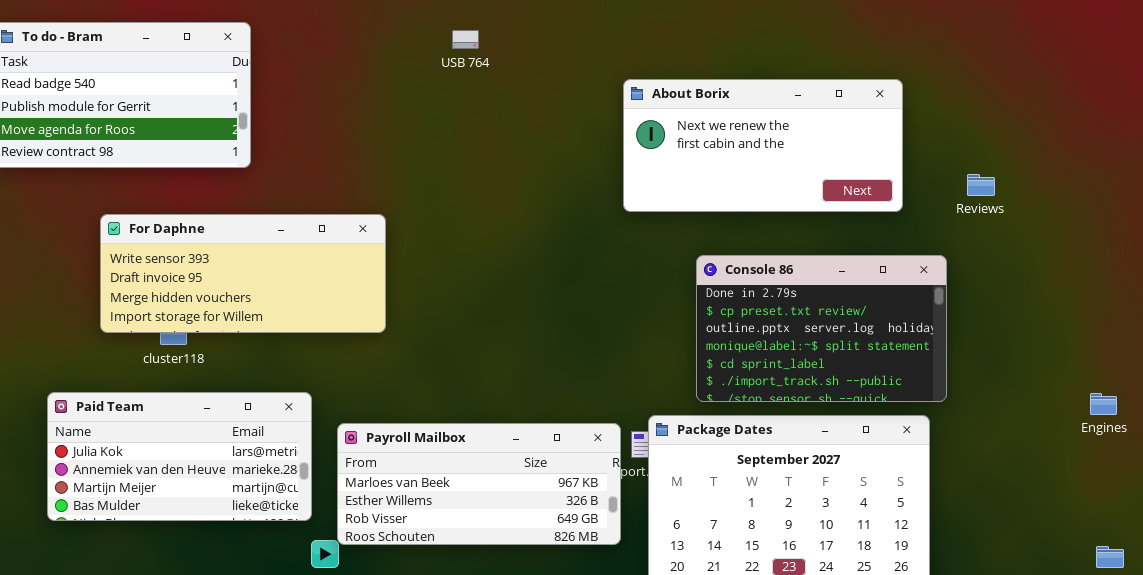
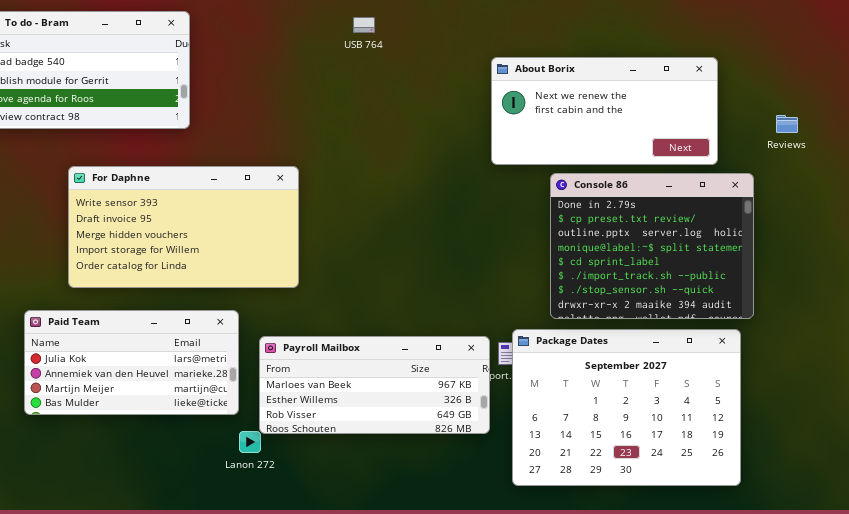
Reviews: [967,174,995,196] -> [776,115,798,133], moved
For Daphne: [100,214,386,333] -> [68,166,299,288], resized
Console 86: [696,255,947,402] -> [550,173,754,319], resized

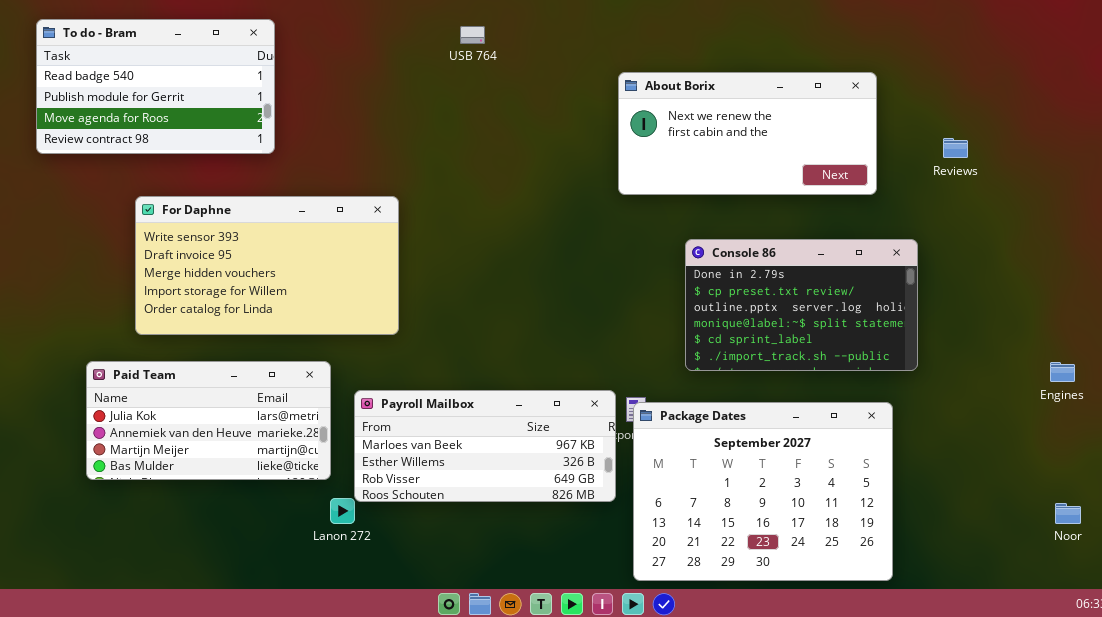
Console 86: [550,173,754,319] -> [685,239,918,371], resized
Package Dates: [512,329,741,486] -> [633,402,893,581], moved

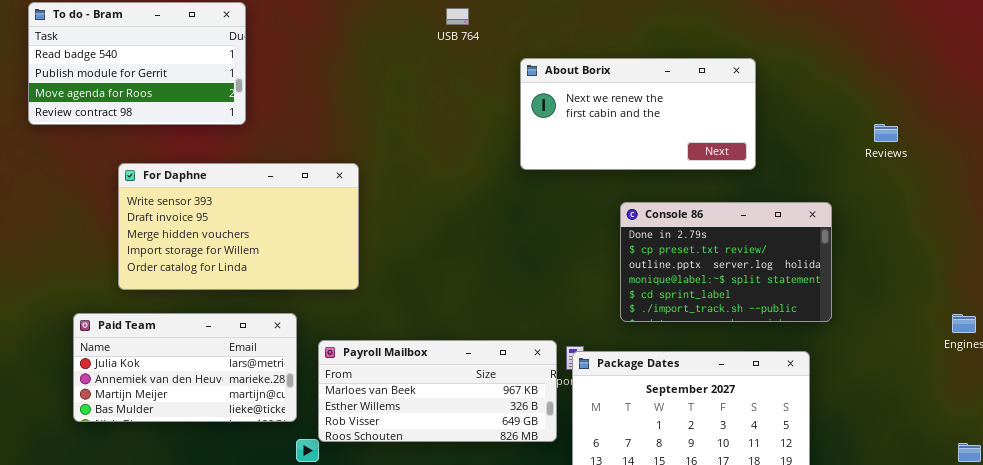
USB 764: [460,26,485,44] -> [446,8,469,25], moved
About Borix: [618,72,877,195] -> [520,58,756,170], moved
Reviews: [943,138,968,158] -> [874,124,898,142], moved

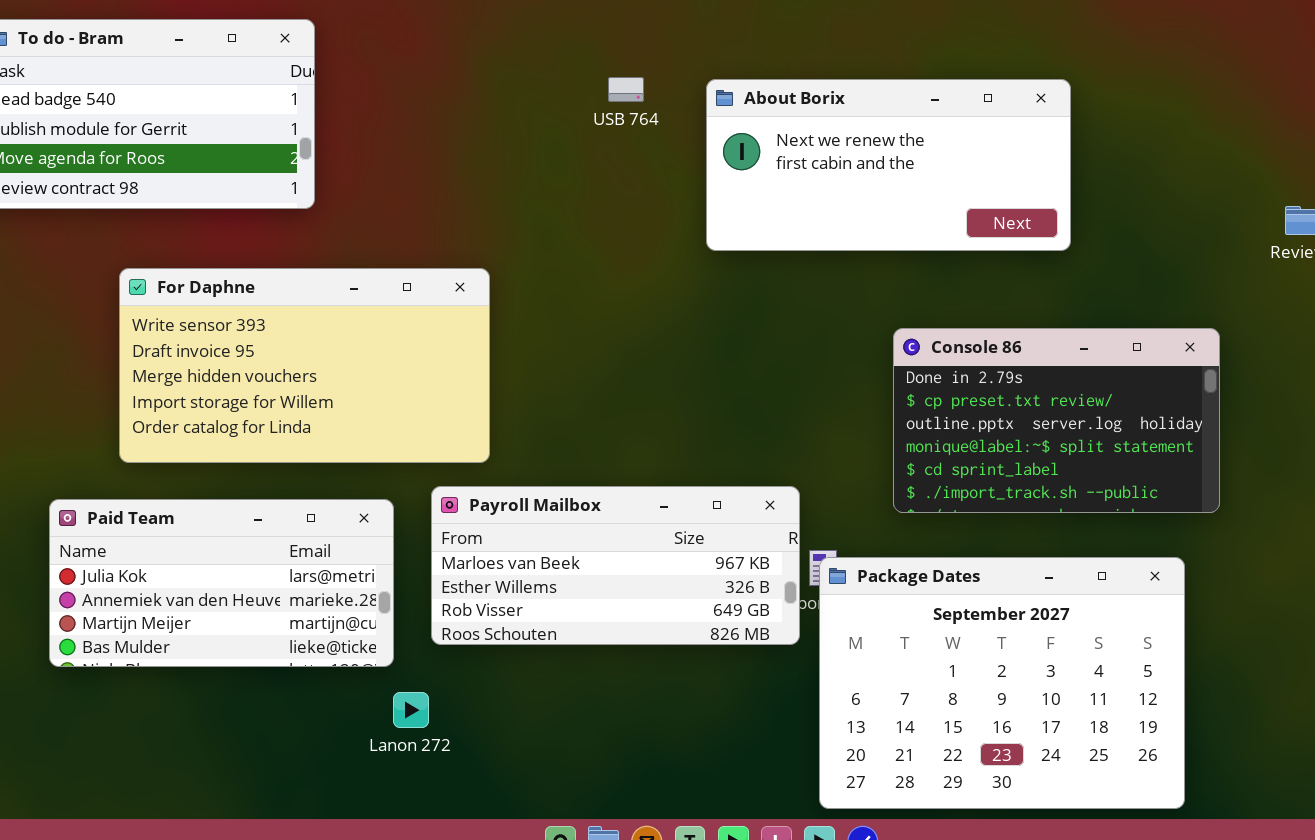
USB 764: [446,8,469,25] -> [608,77,644,102], moved
About Borix: [520,58,756,170] -> [706,79,1071,251], moved
Payroll Mailbox: [318,340,557,442] -> [431,486,800,645], moved

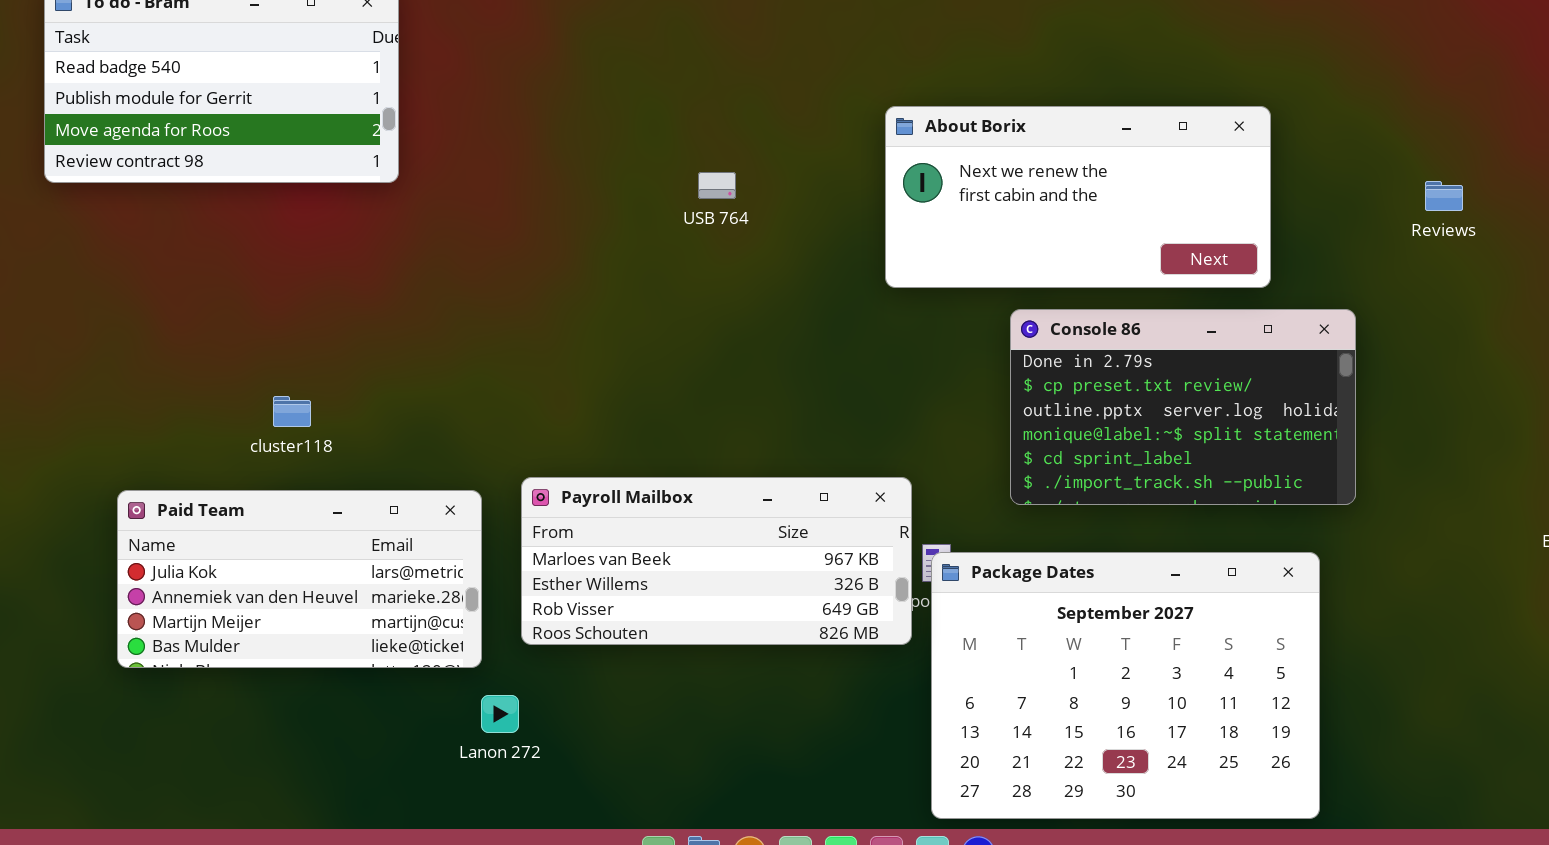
USB 764: [608,77,644,102] -> [698,172,736,199], moved
About Borix: [706,79,1071,251] -> [885,106,1271,288], moved
For Daphne: [119,268,490,463] -> none, closed

